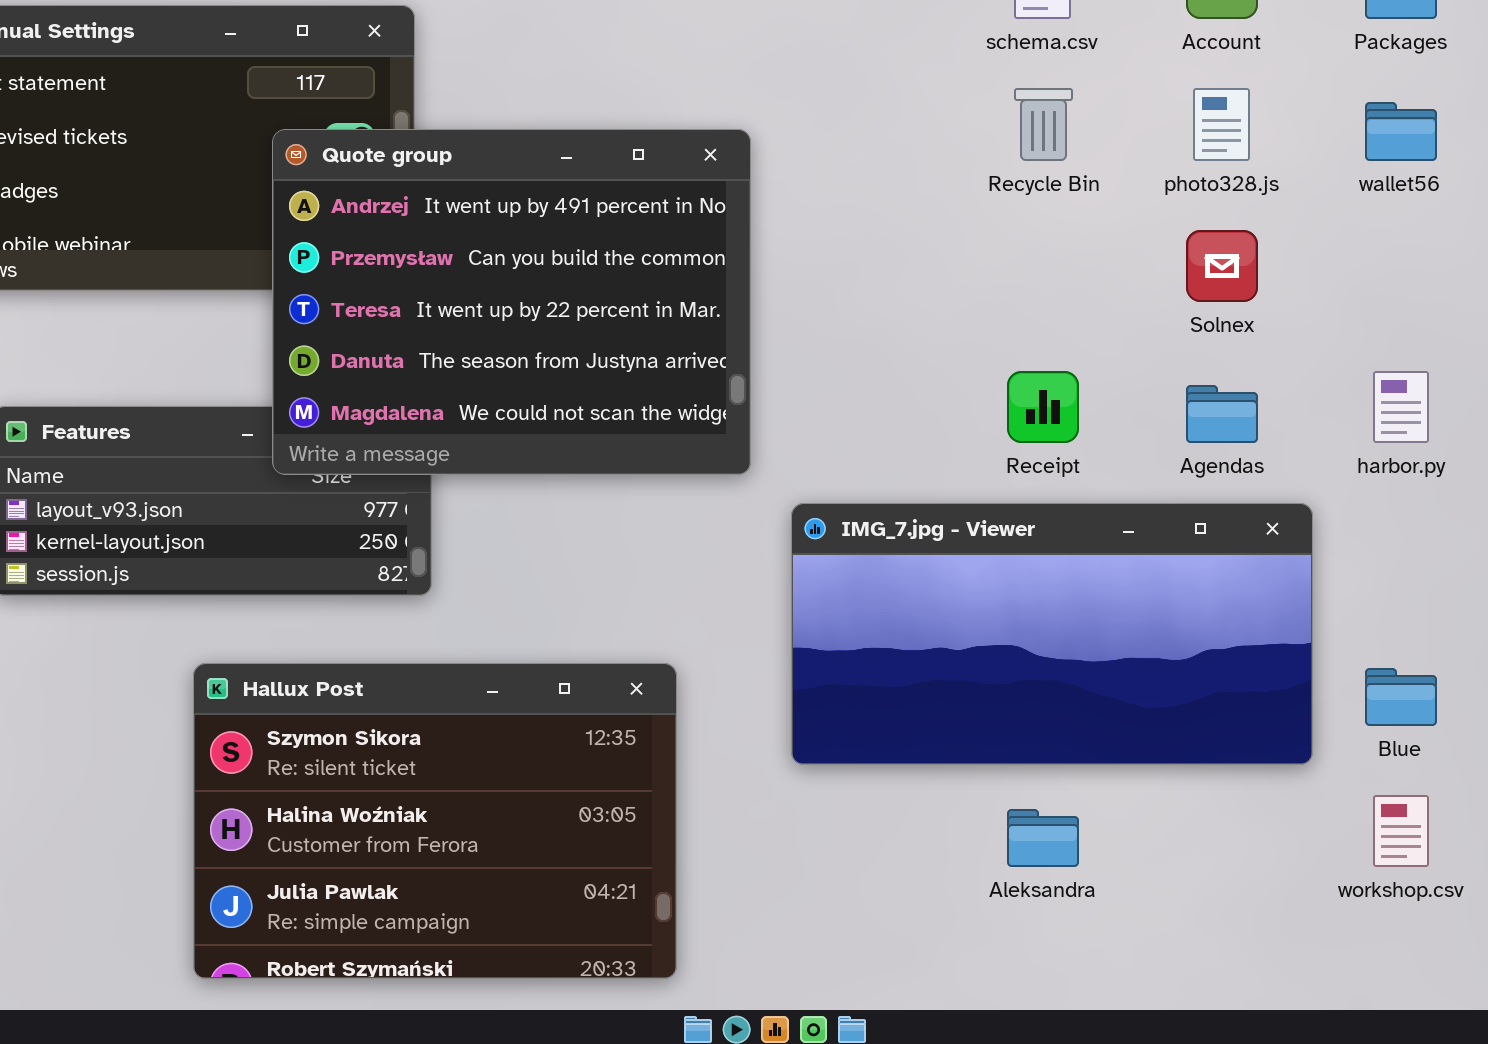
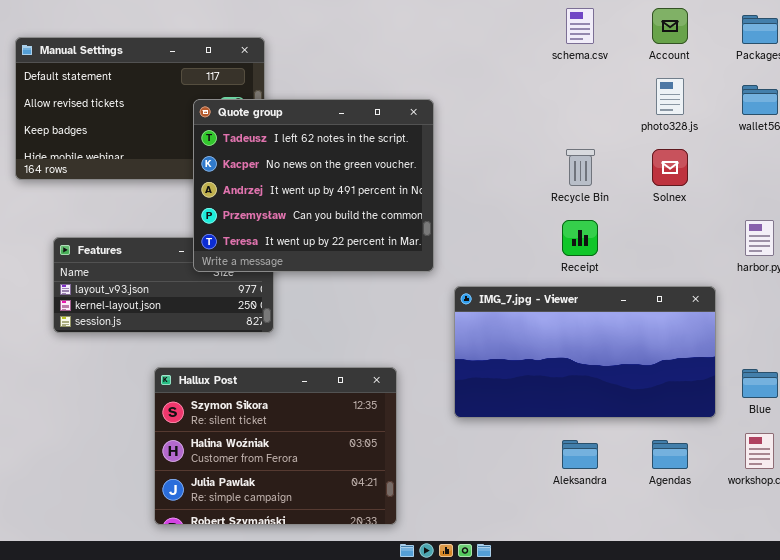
Recycle Bin: [1014,88,1073,161] -> [566,149,595,186], moved
Quote group: [272,129,751,475] -> [193,99,434,272], scrolled up 2 rows
Agendas: [1186,385,1258,443] -> [652,440,688,469], moved

